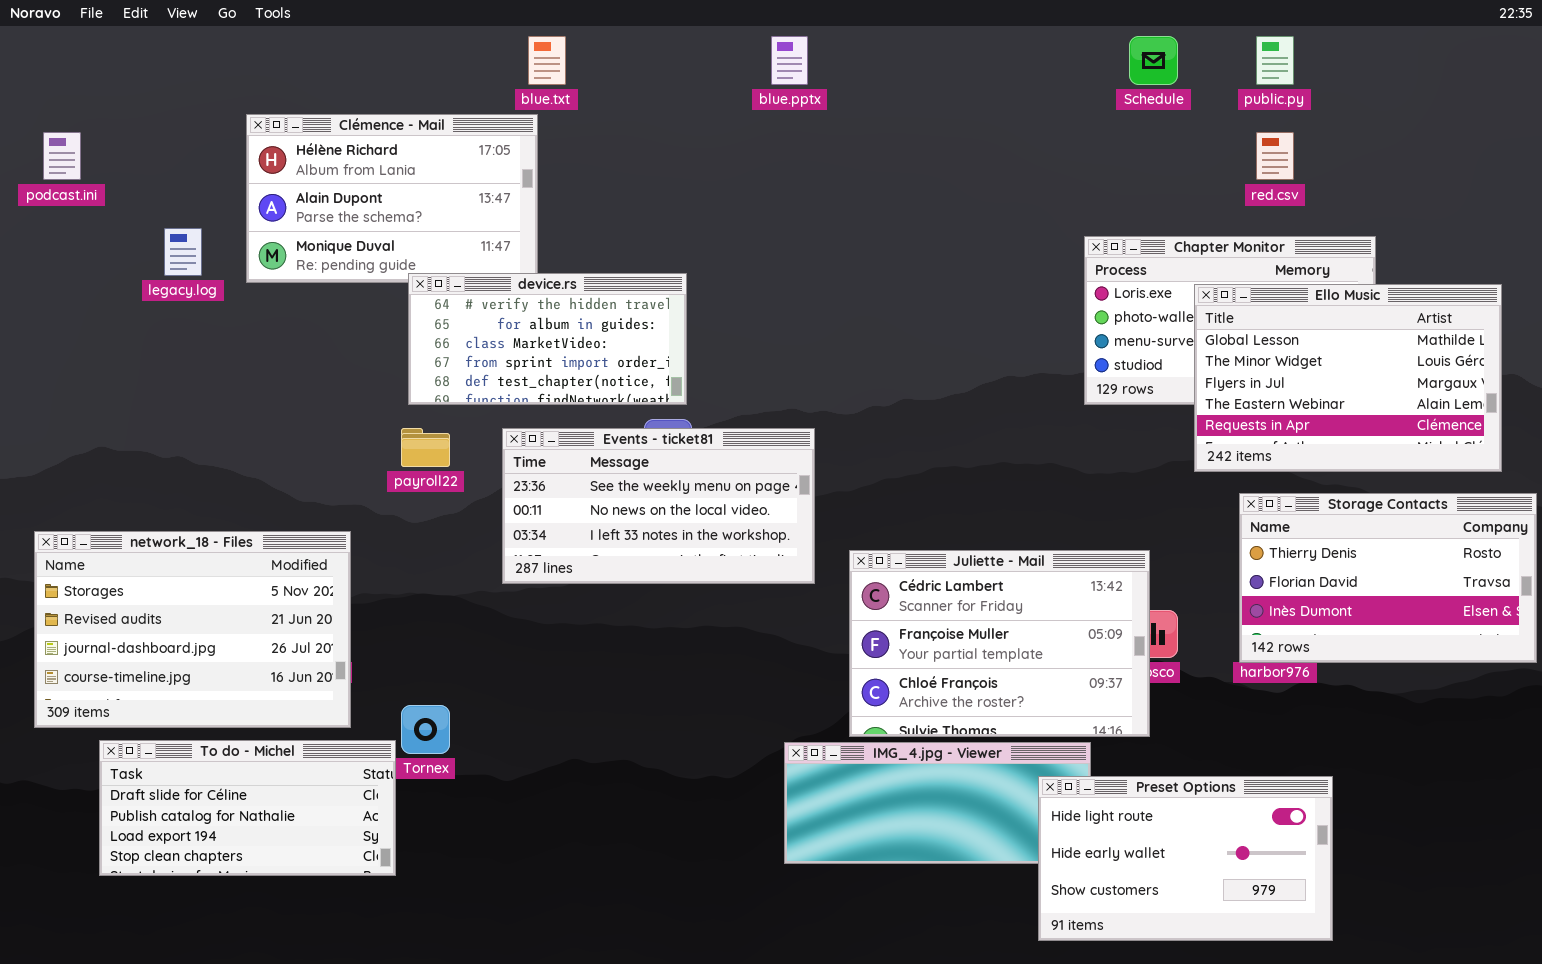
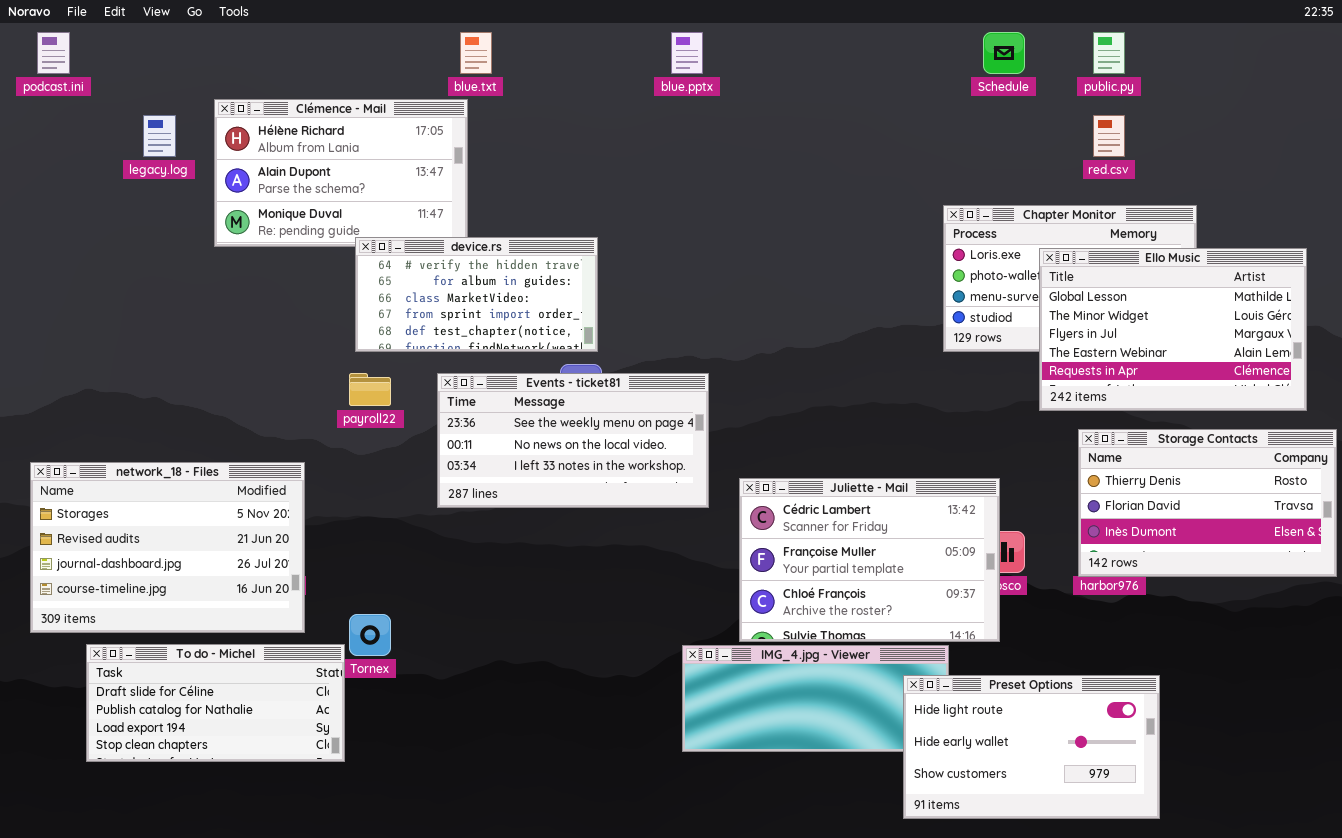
podcast.ini: [43,132,81,180] -> [37,32,70,74], moved
legacy.log: [164,228,202,276] -> [143,115,176,157], moved

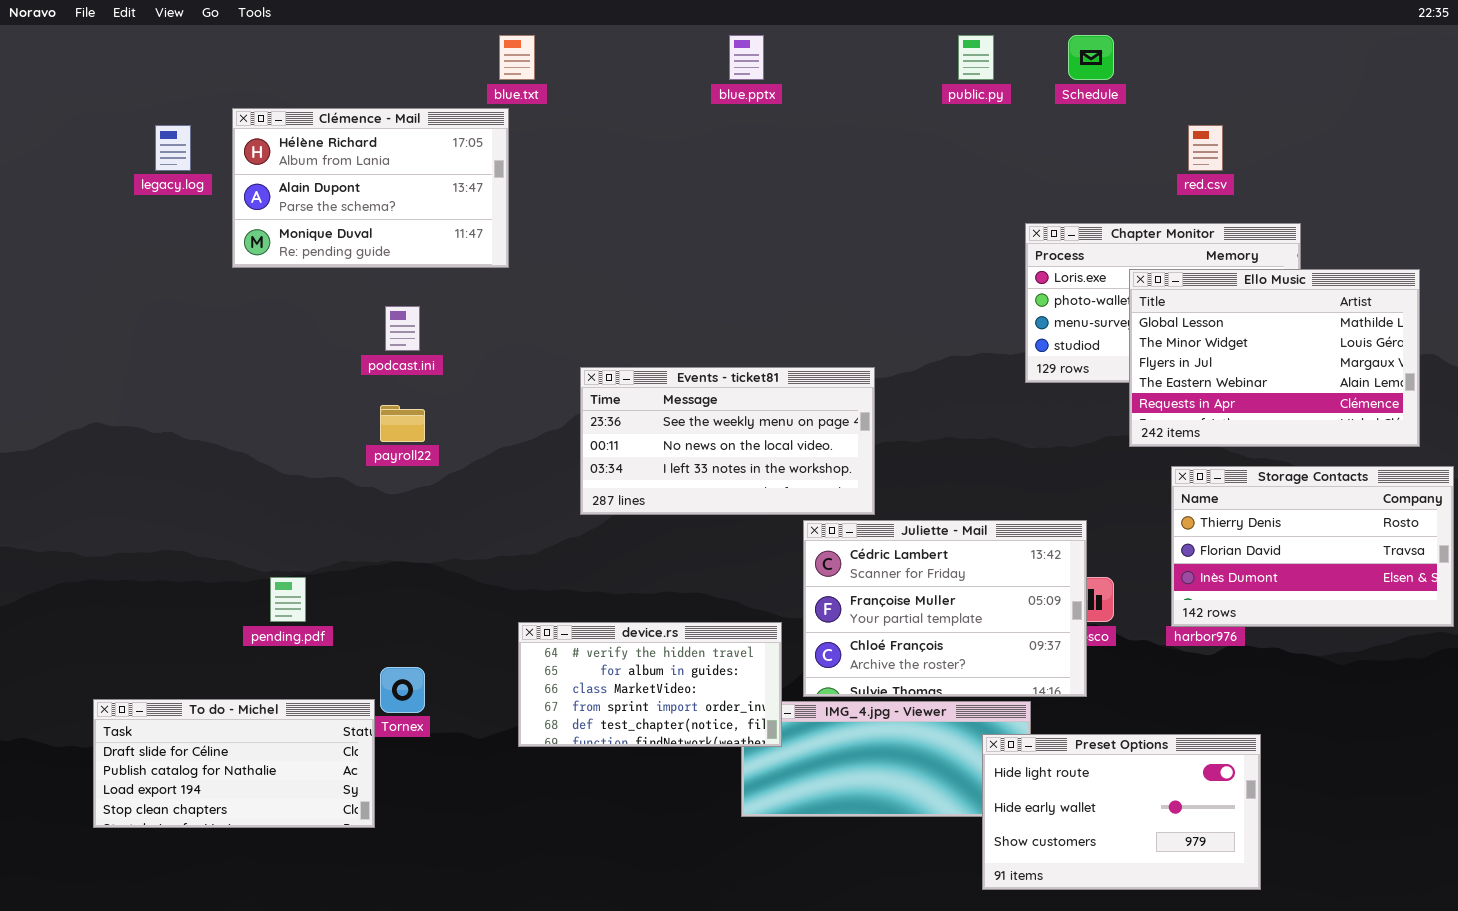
podcast.ini: [37,32,70,74] -> [385,306,420,351], moved
public.py: [1093,32,1125,74] -> [958,35,994,80], moved
device.rs: [355,237,598,352] -> [518,622,782,747], moved
Events - ticket81: [437,373,709,508] -> [580,367,875,515], moved
network_18 - Files: [30,462,305,633] -> none, closed

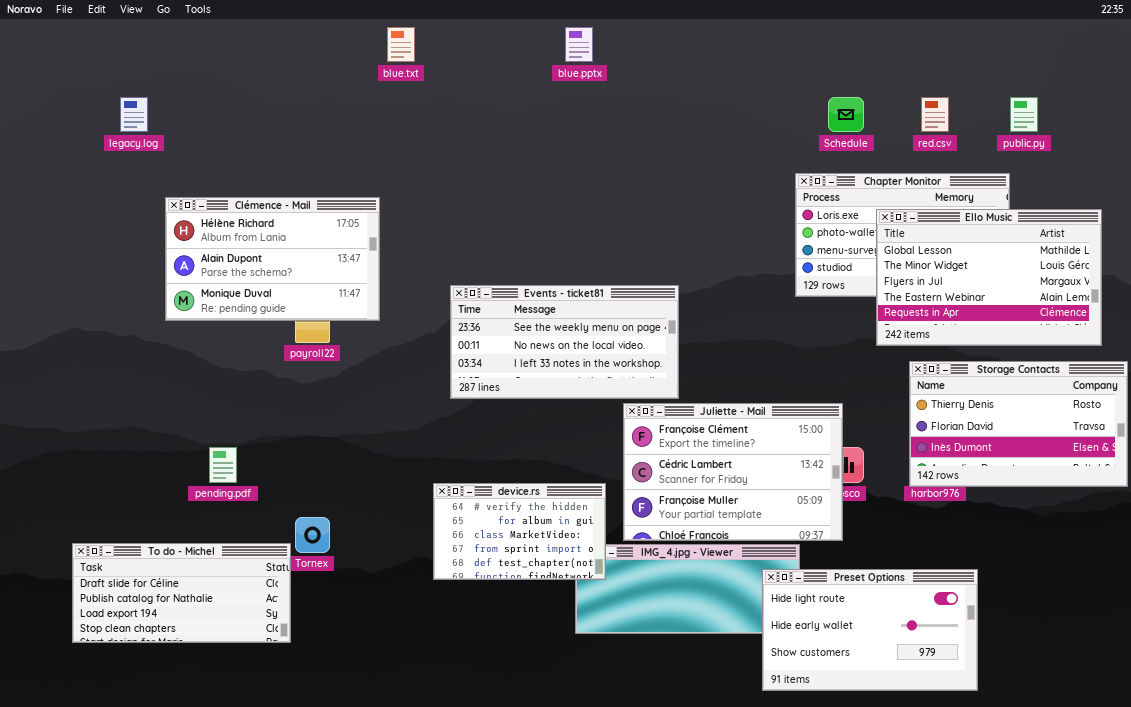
public.py: [958,35,994,80] -> [1010,97,1038,132], moved
Schedule: [1068,35,1114,80] -> [828,97,864,132], moved
Clémence - Mail: [232,108,509,268] -> [165,197,380,321], moved
Juliette - Mail: [803,520,1087,697] -> [623,403,843,541], scrolled up 1 row
device.rs: [518,622,782,747] -> [433,483,606,580], resized

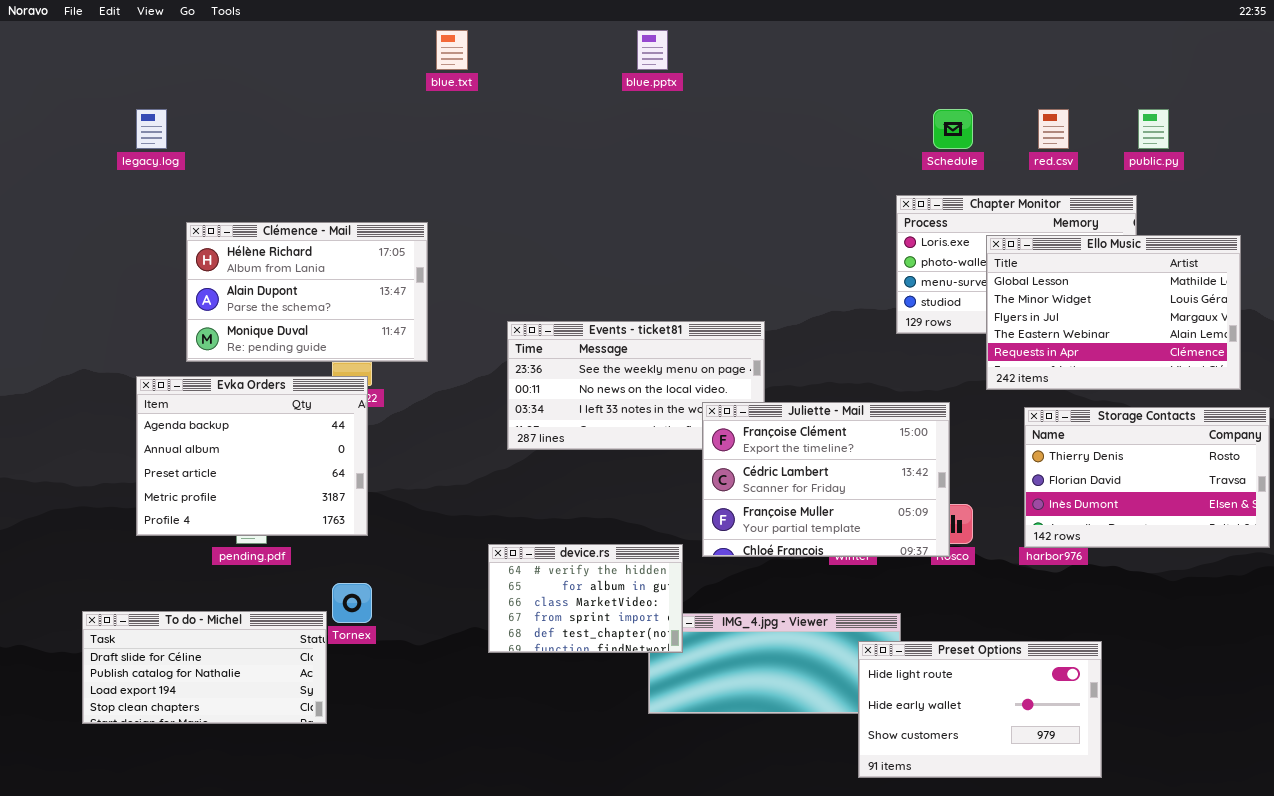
Evka Orders: none -> [136,376,368,536], opened
Juliette - Mail: [623,403,843,541] -> [702,402,950,557], moved

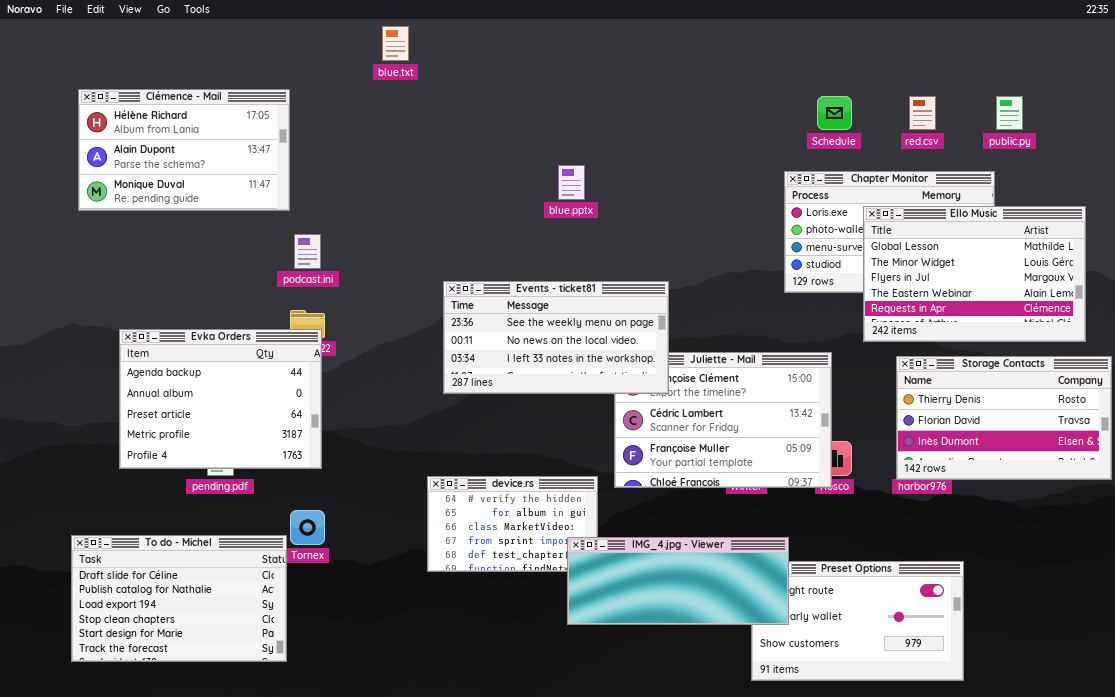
blue.pptx: [637,30,668,70] -> [558,165,585,200], moved
Clémence - Mail: [186,222,428,362] -> [78,89,290,211], moved
Events - ticket81: [507,321,765,450] -> [443,281,669,394], raised
To do - Michel: [82,611,327,724] -> [71,535,287,662], resized
IMG_4.jpg - Viewer: [648,613,901,714] -> [567,537,789,625], raised

